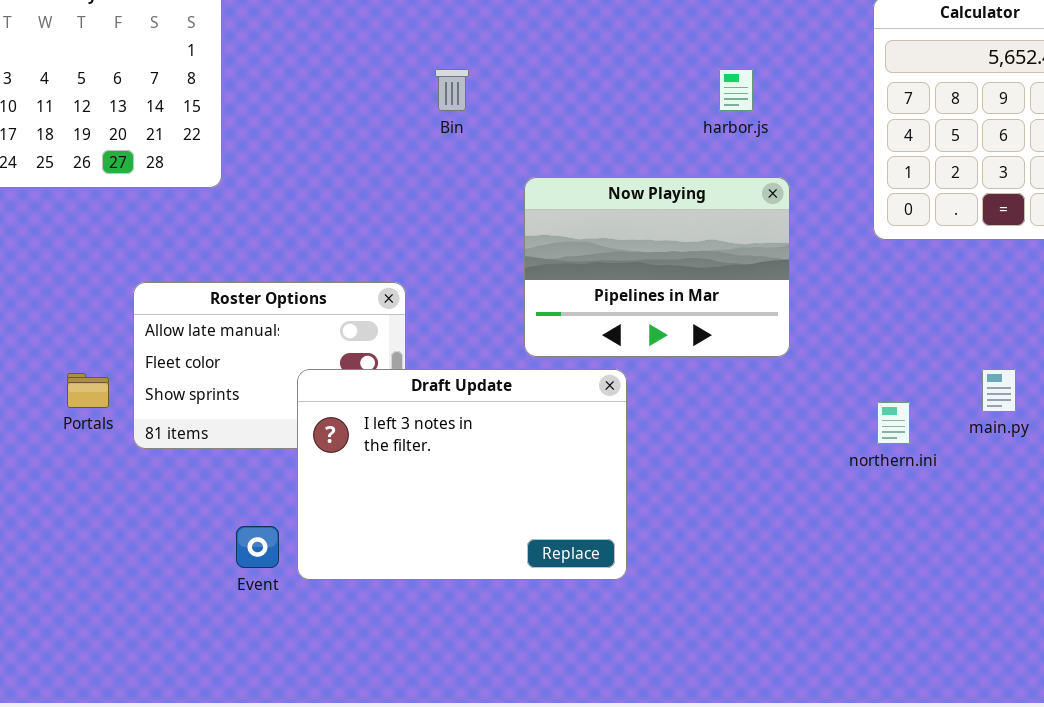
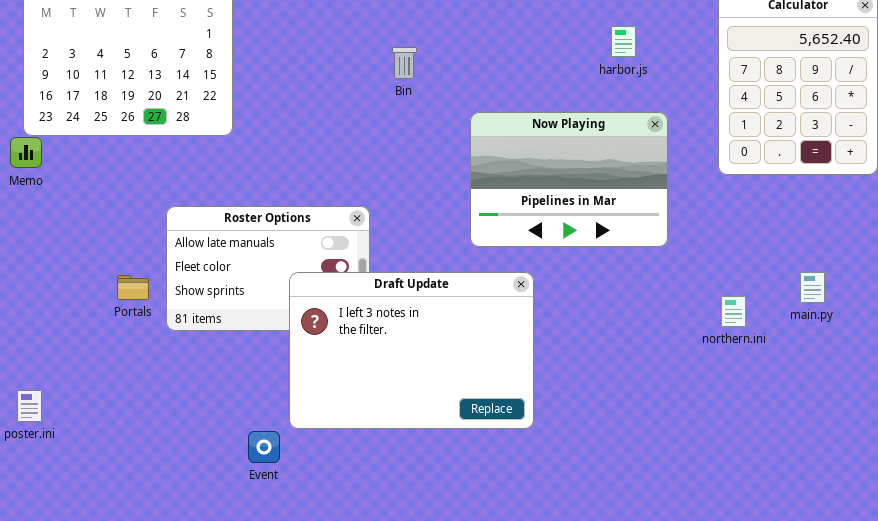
harbor.js: [719,69,753,111] -> [611,26,636,57], moved
Now Playing: [524,177,790,357] -> [470,112,668,247], moved
Event: [236,526,279,568] -> [248,431,280,463], moved

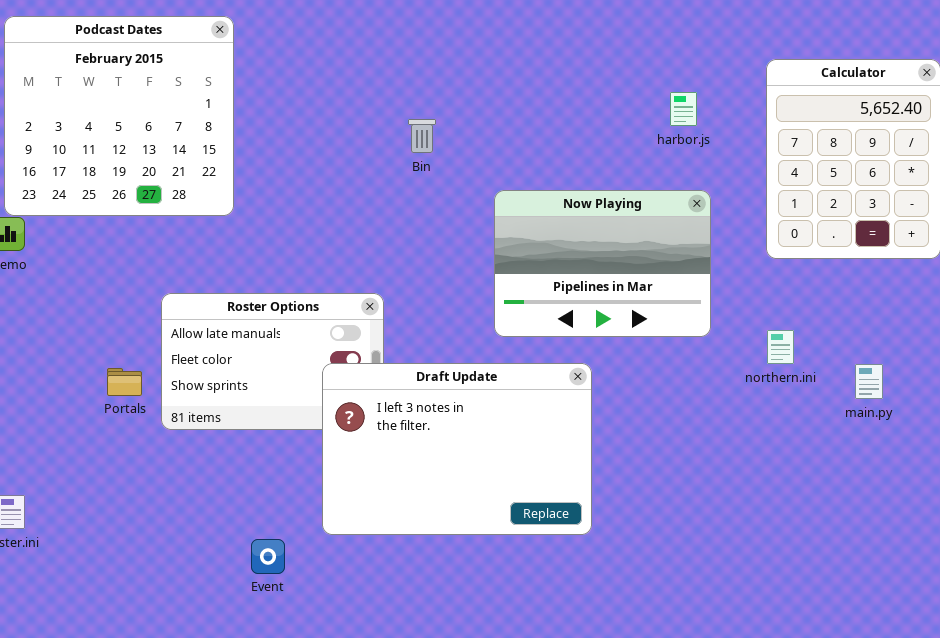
harbor.js: [611,26,636,57] -> [670,92,697,126], moved
Draft Update: [289,272,534,429] -> [322,363,592,535], moved
northern.ini: [721,296,746,327] -> [767,330,794,364], moved

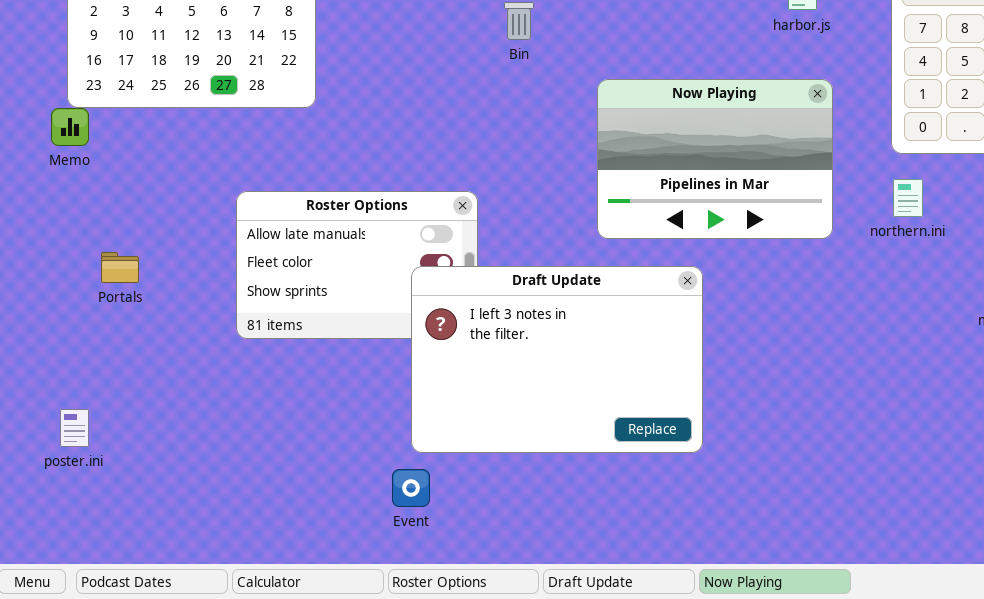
northern.ini: [767,330,794,364] -> [893,179,923,217], moved
Portals: [107,368,142,396] -> [101,252,139,283], moved
Event: [251,539,285,574] -> [392,469,430,507], moved

